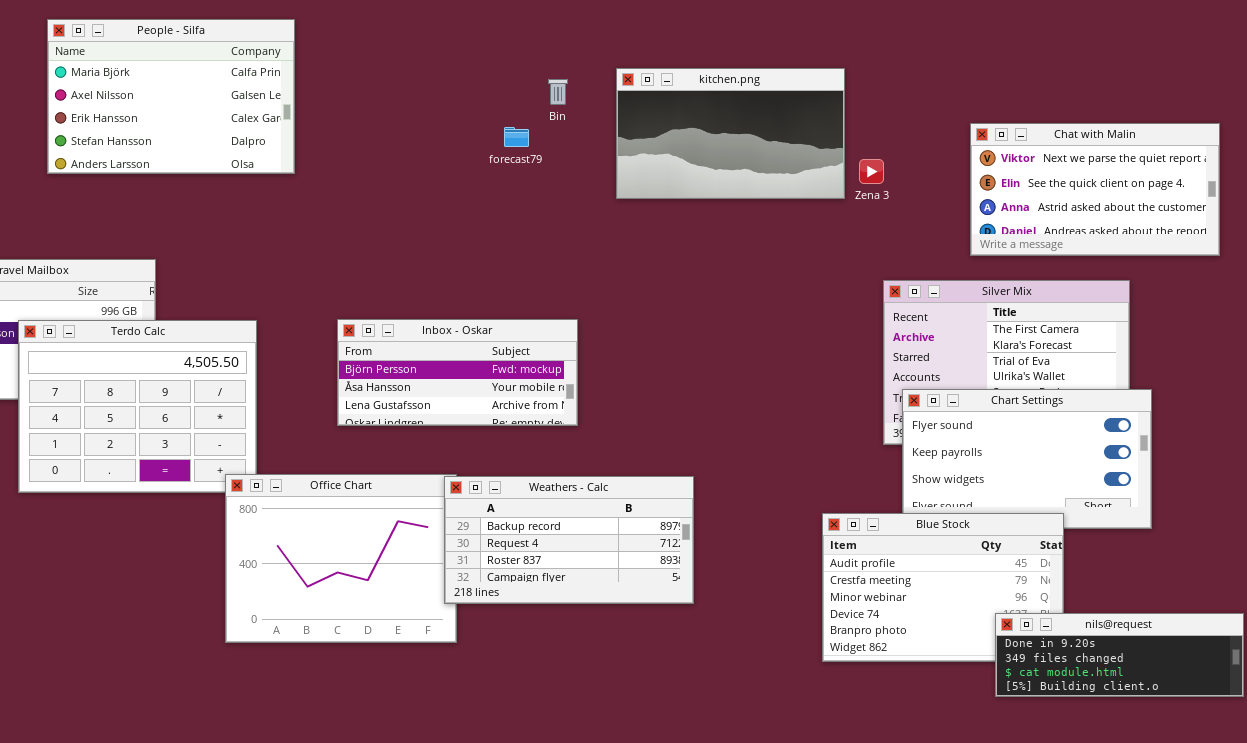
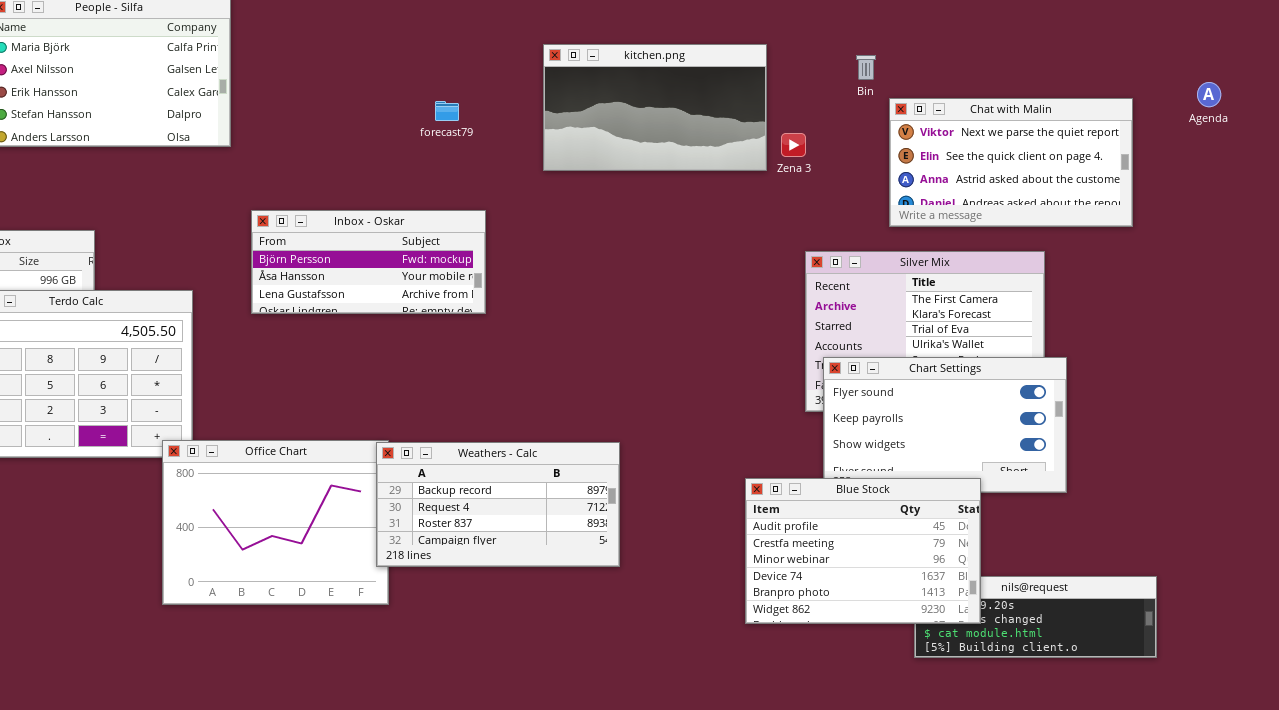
Bin: [548,79,568,105] -> [856,55,876,80], moved
Inbox - Oskar: [337,319,578,426] -> [251,210,486,314], moved
Blue Stock: [822,513,1064,662] -> [745,478,981,624], raised

